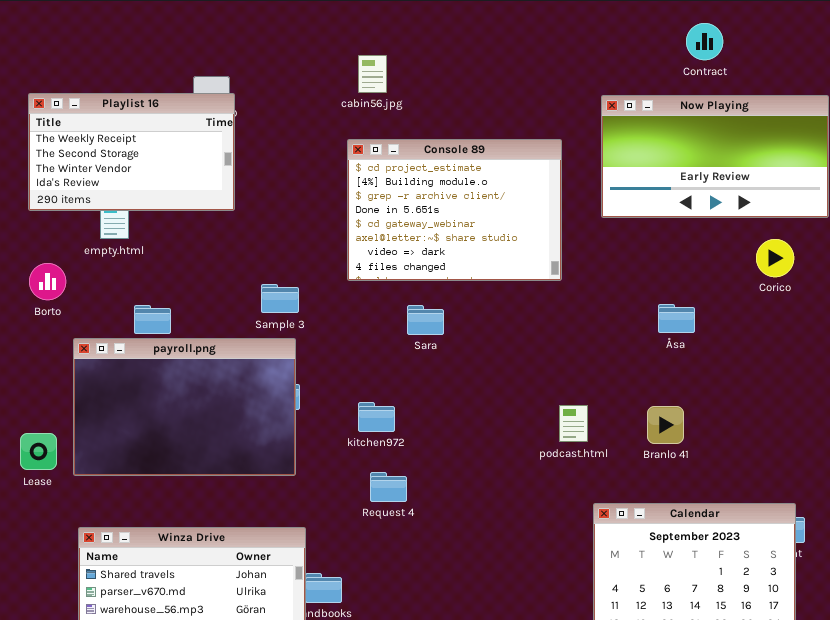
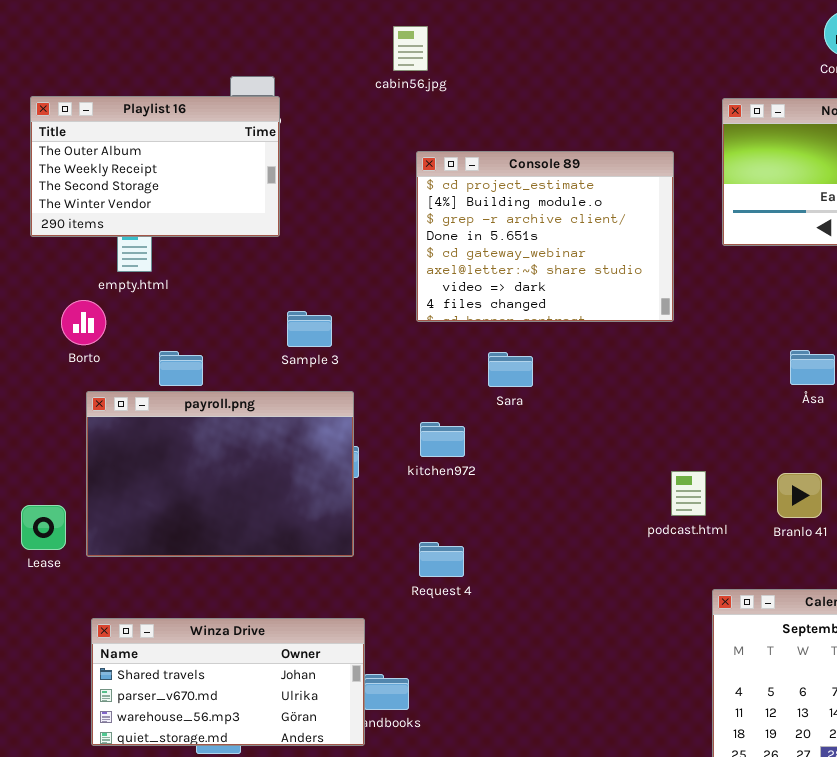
cabin56.jpg: [358,55,387,93] -> [393,26,428,71], moved
Playlist 16: [28,93,235,211] -> [30,96,280,237], scrolled up 1 row
Borto: [29,263,66,300] -> [61,300,106,345], moved
Sample 3: [261,284,299,313] -> [287,311,332,347], moved
kitchen972: [358,402,395,432] -> [420,422,465,457], moved
Request 4: [370,472,407,502] -> [419,542,464,577], moved

